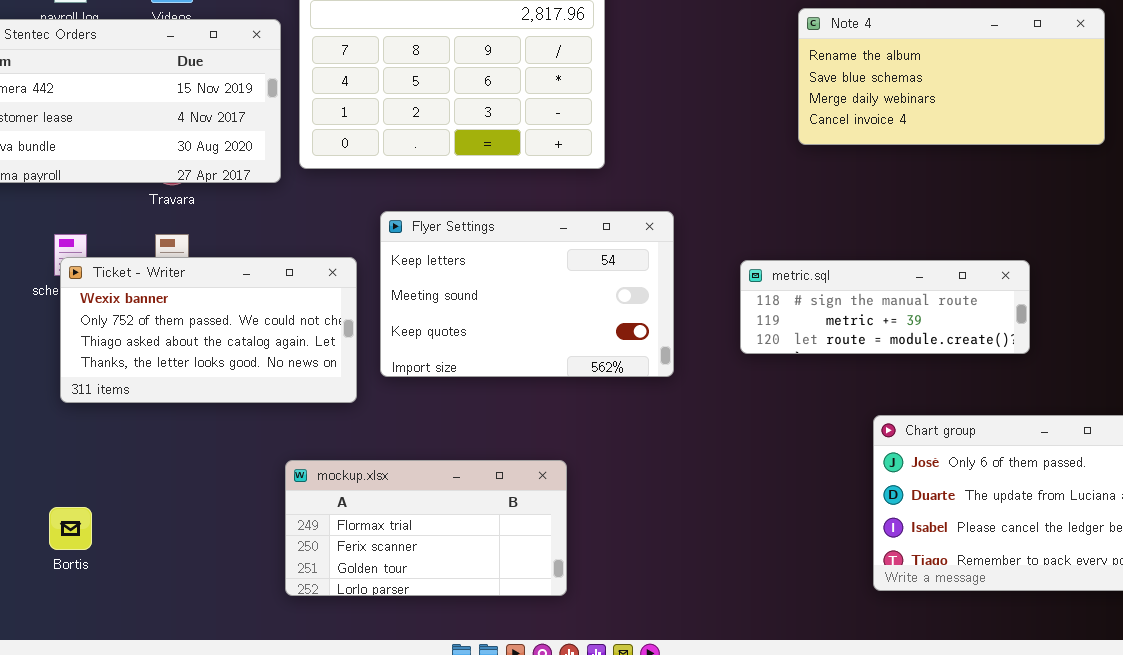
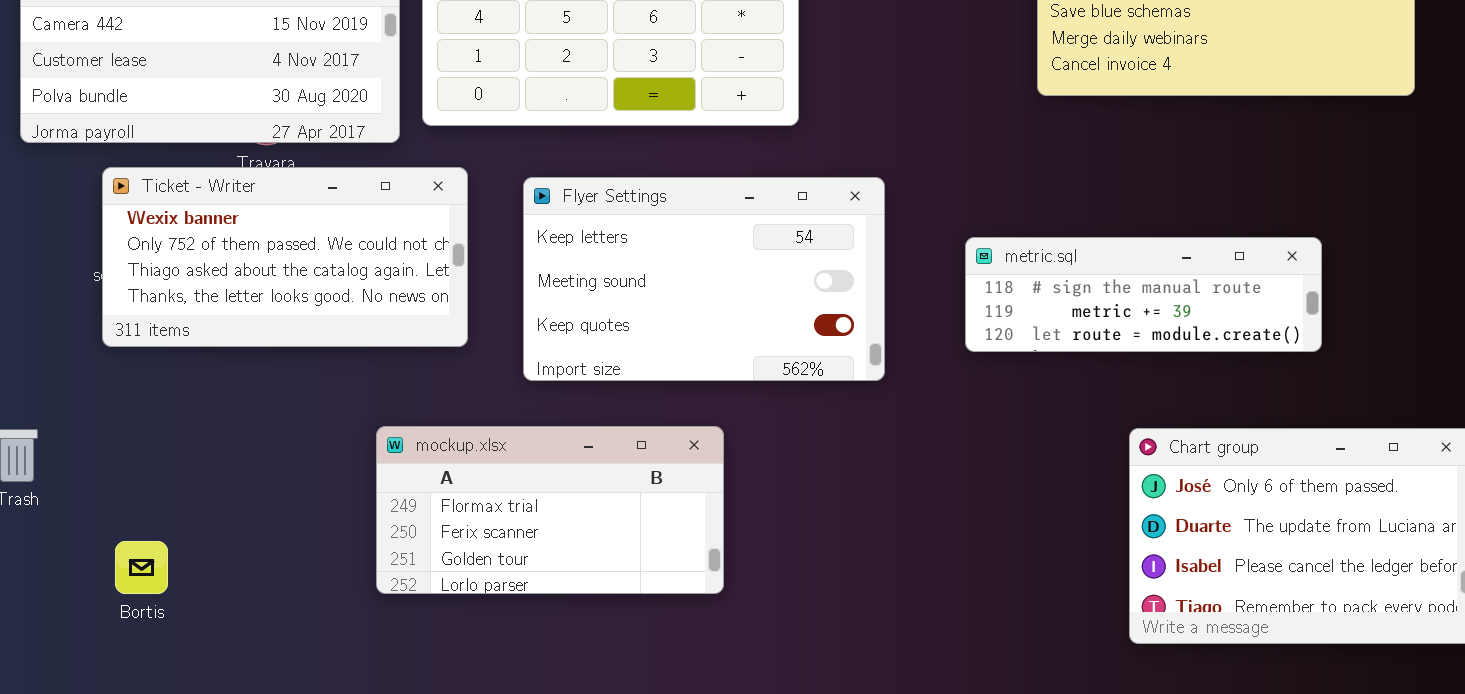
Ticket - Writer: [60,257,357,403] -> [102,167,468,347], moved
mockup.xlsx: [285,460,567,596] -> [376,426,724,594], moved

